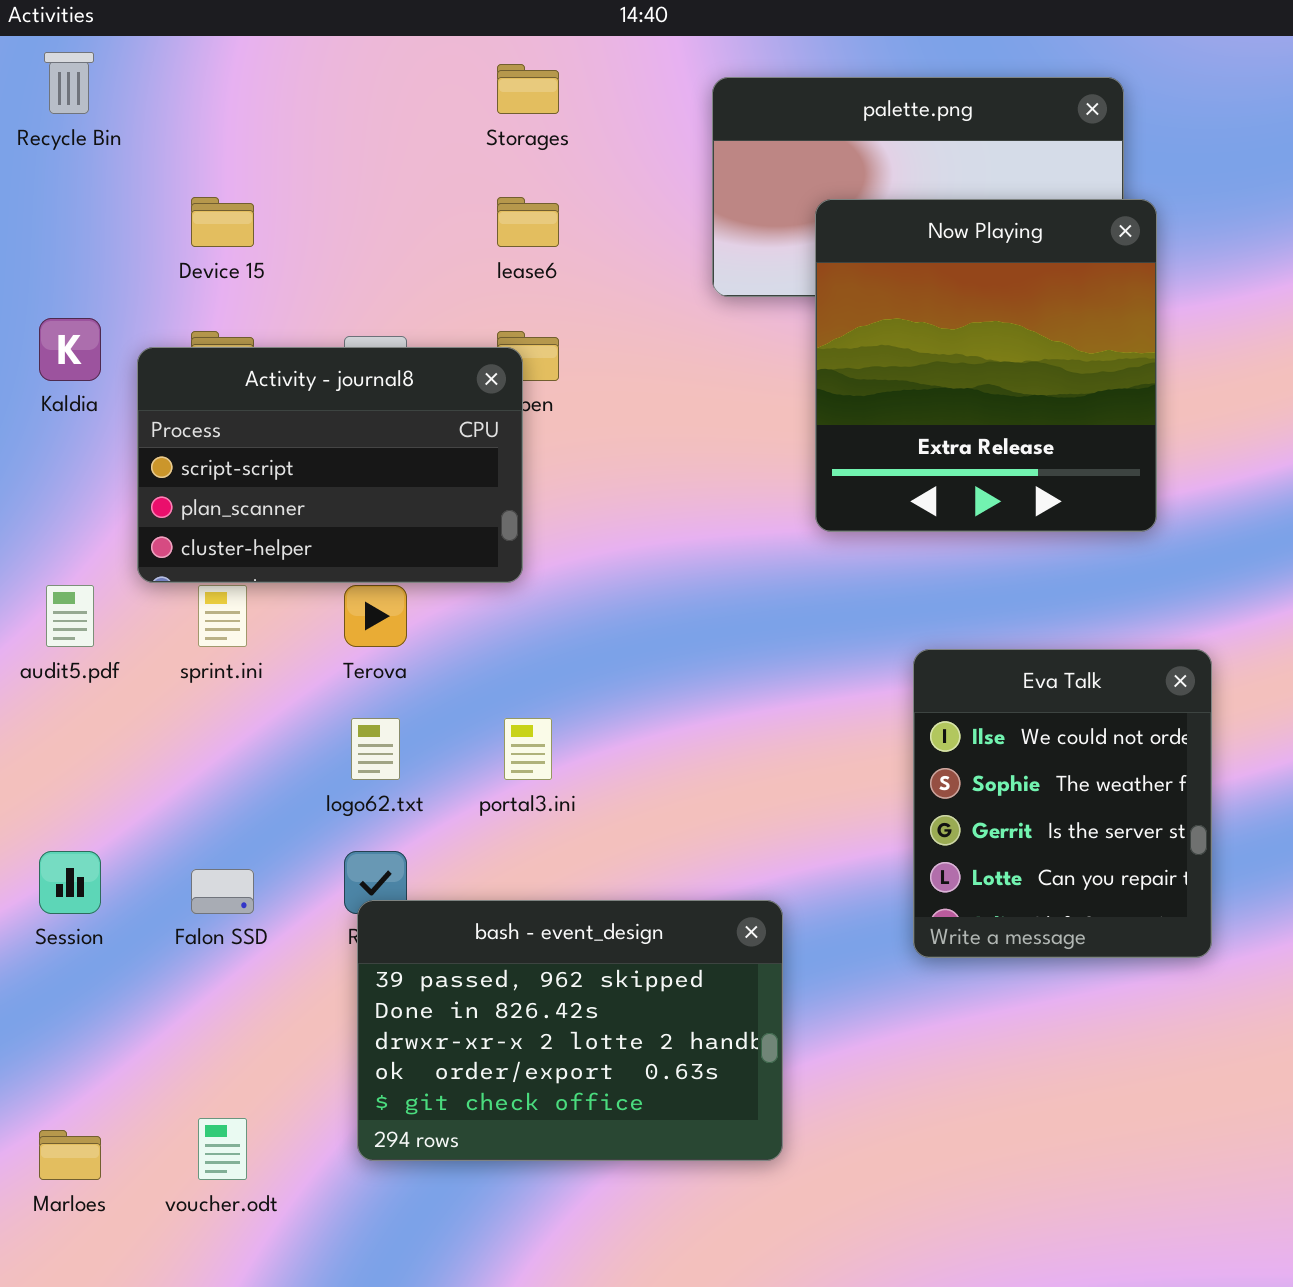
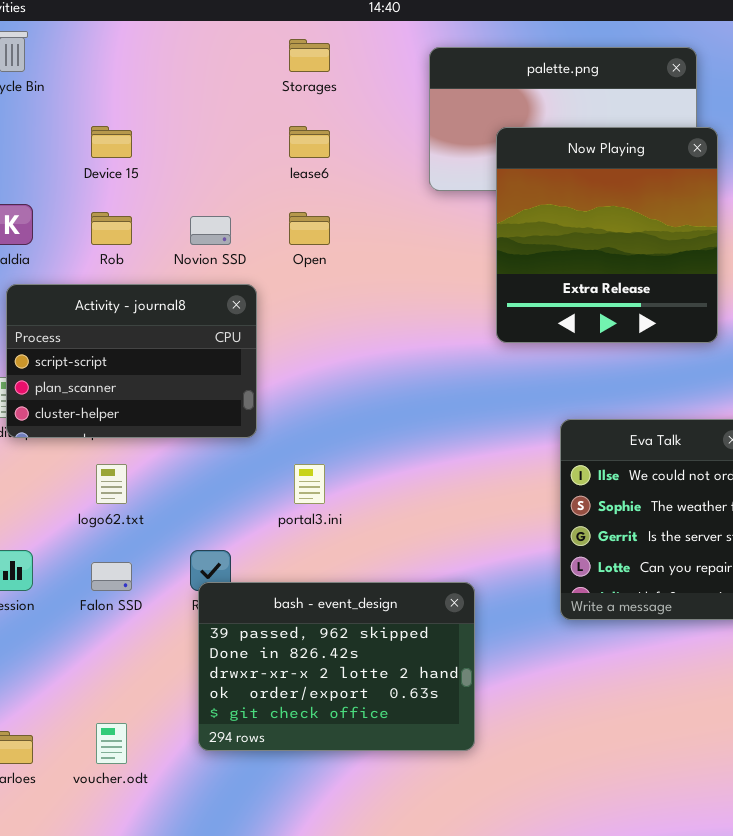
Activity - journal8: [137,347,523,583] -> [6,284,257,438], moved
logo62.txt: [351,718,400,780] -> [96,464,127,504], moved

